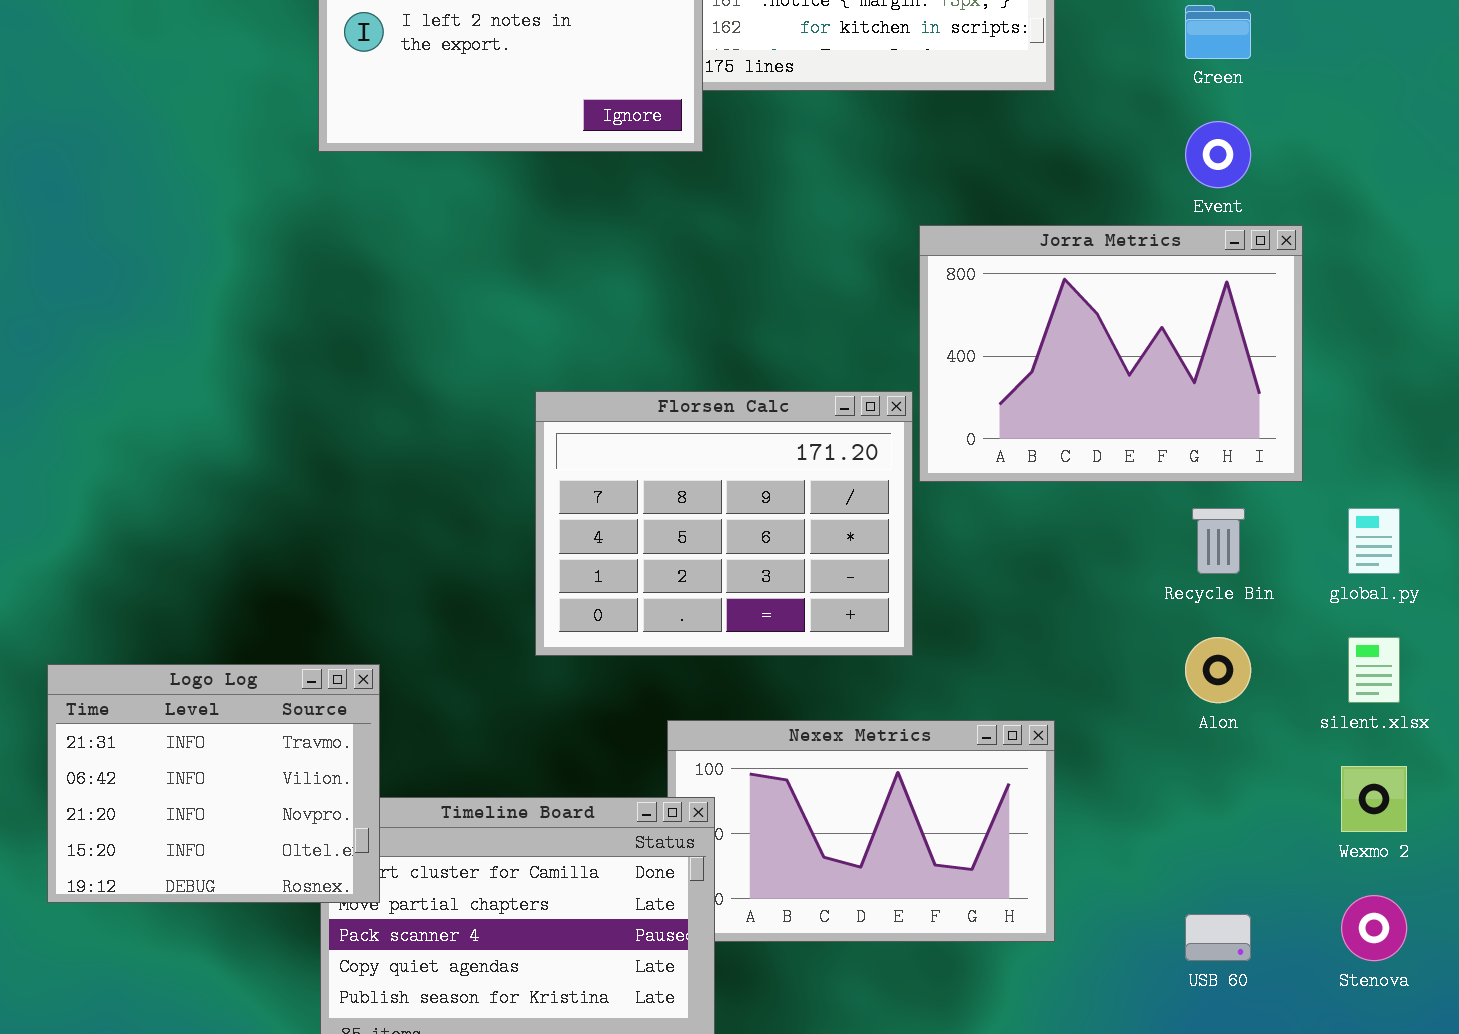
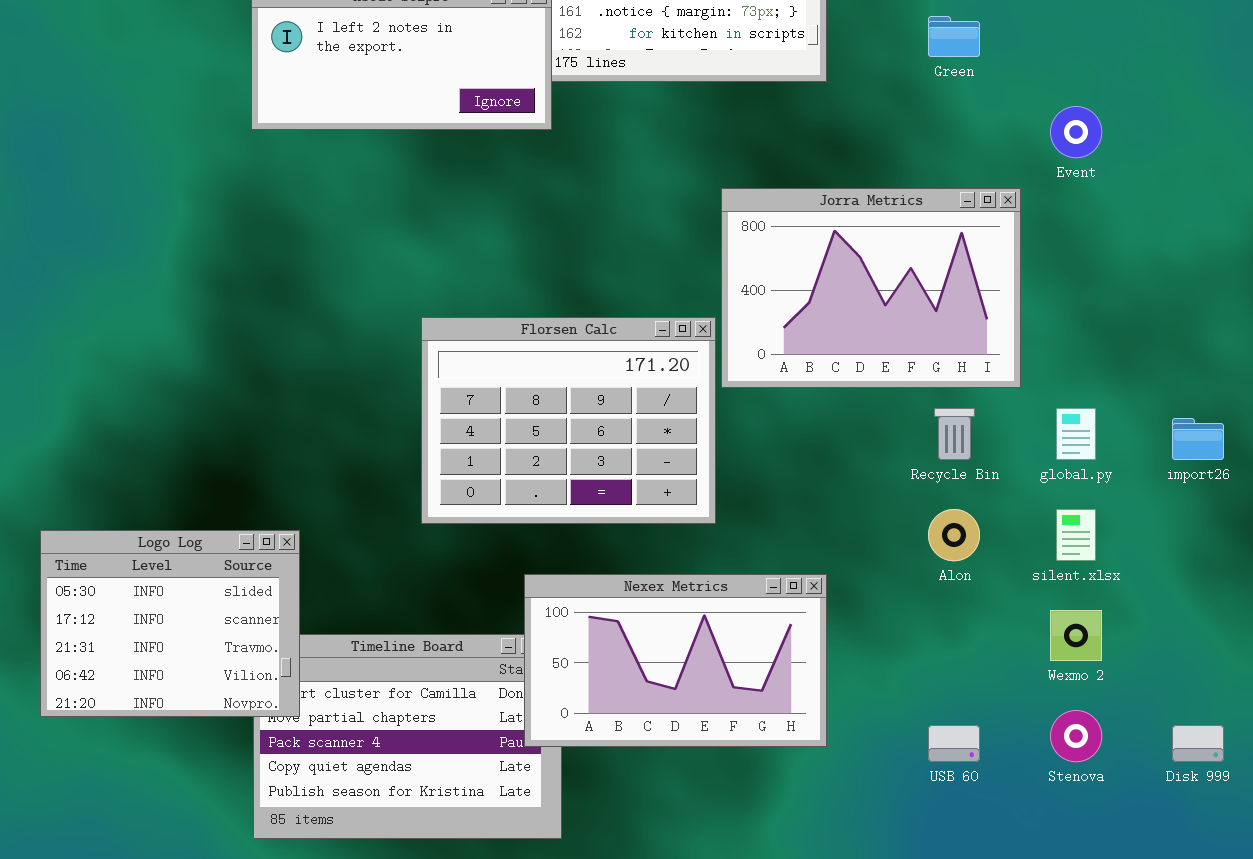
Event: [1185,121,1251,188] -> [1050,106,1102,158], moved
Logo Log: [47,664,380,903] -> [40,530,300,717], scrolled up 2 rows
Nexex Metrics: [667,720,1055,942] -> [524,574,827,747], raised

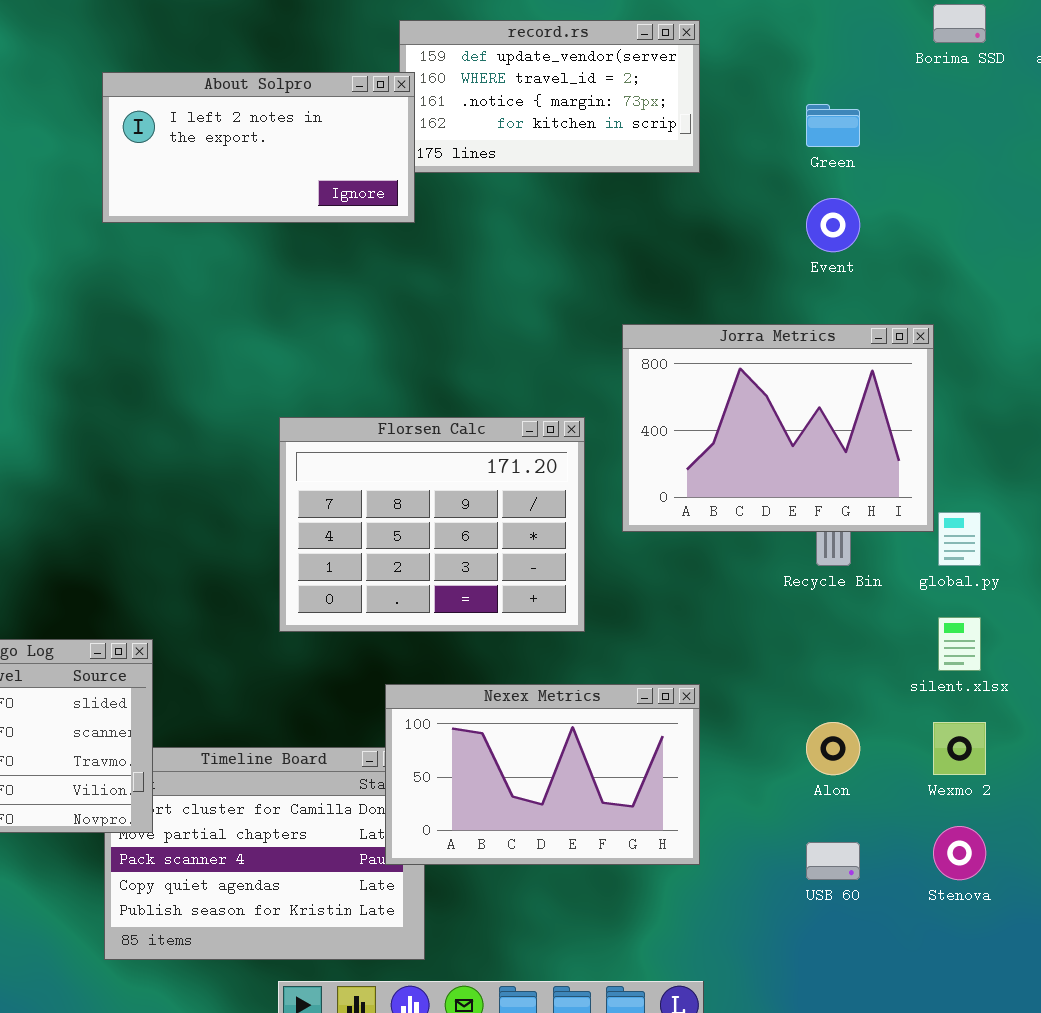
Event: [1050,106,1102,158] -> [806,198,860,252], moved
Jorra Metrics: [721,188,1021,388] -> [622,324,934,532], moved
Alon: [928,509,980,561] -> [806,722,860,775], moved

